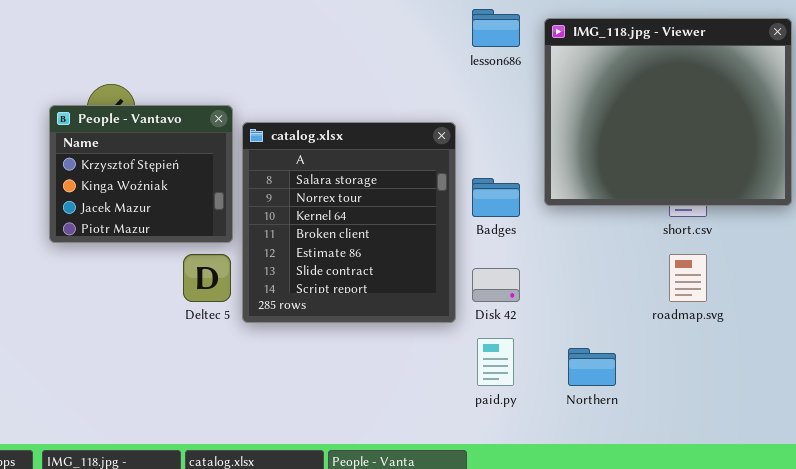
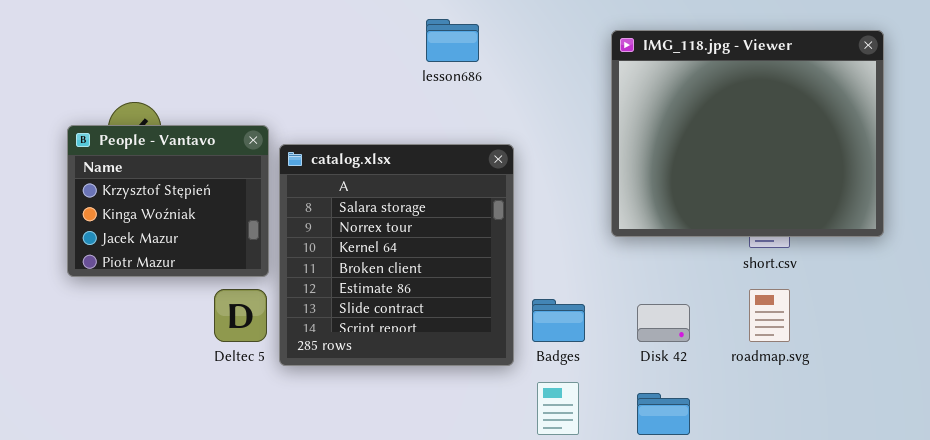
lesson686: [472,9,520,47] -> [426,19,479,62], moved
Badges: [472,178,520,217] -> [532,299,585,342], moved
Disk 42: [472,268,520,302] -> [637,304,690,342], moved

